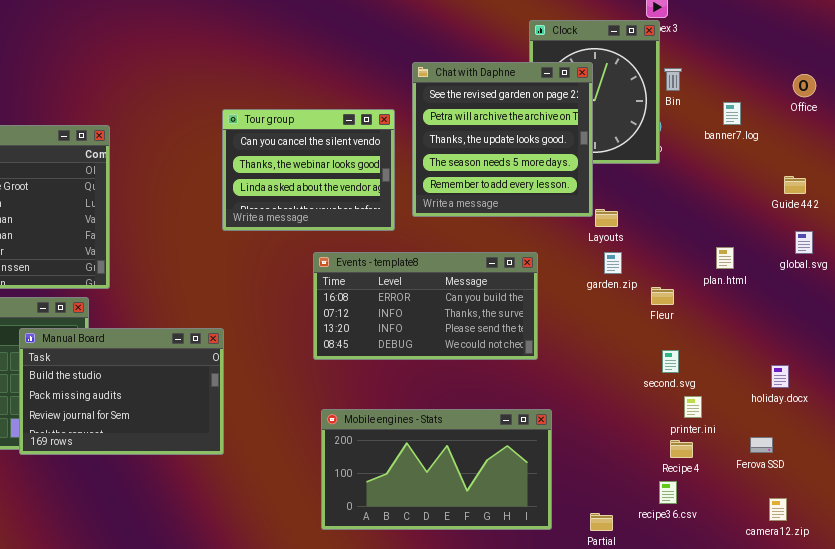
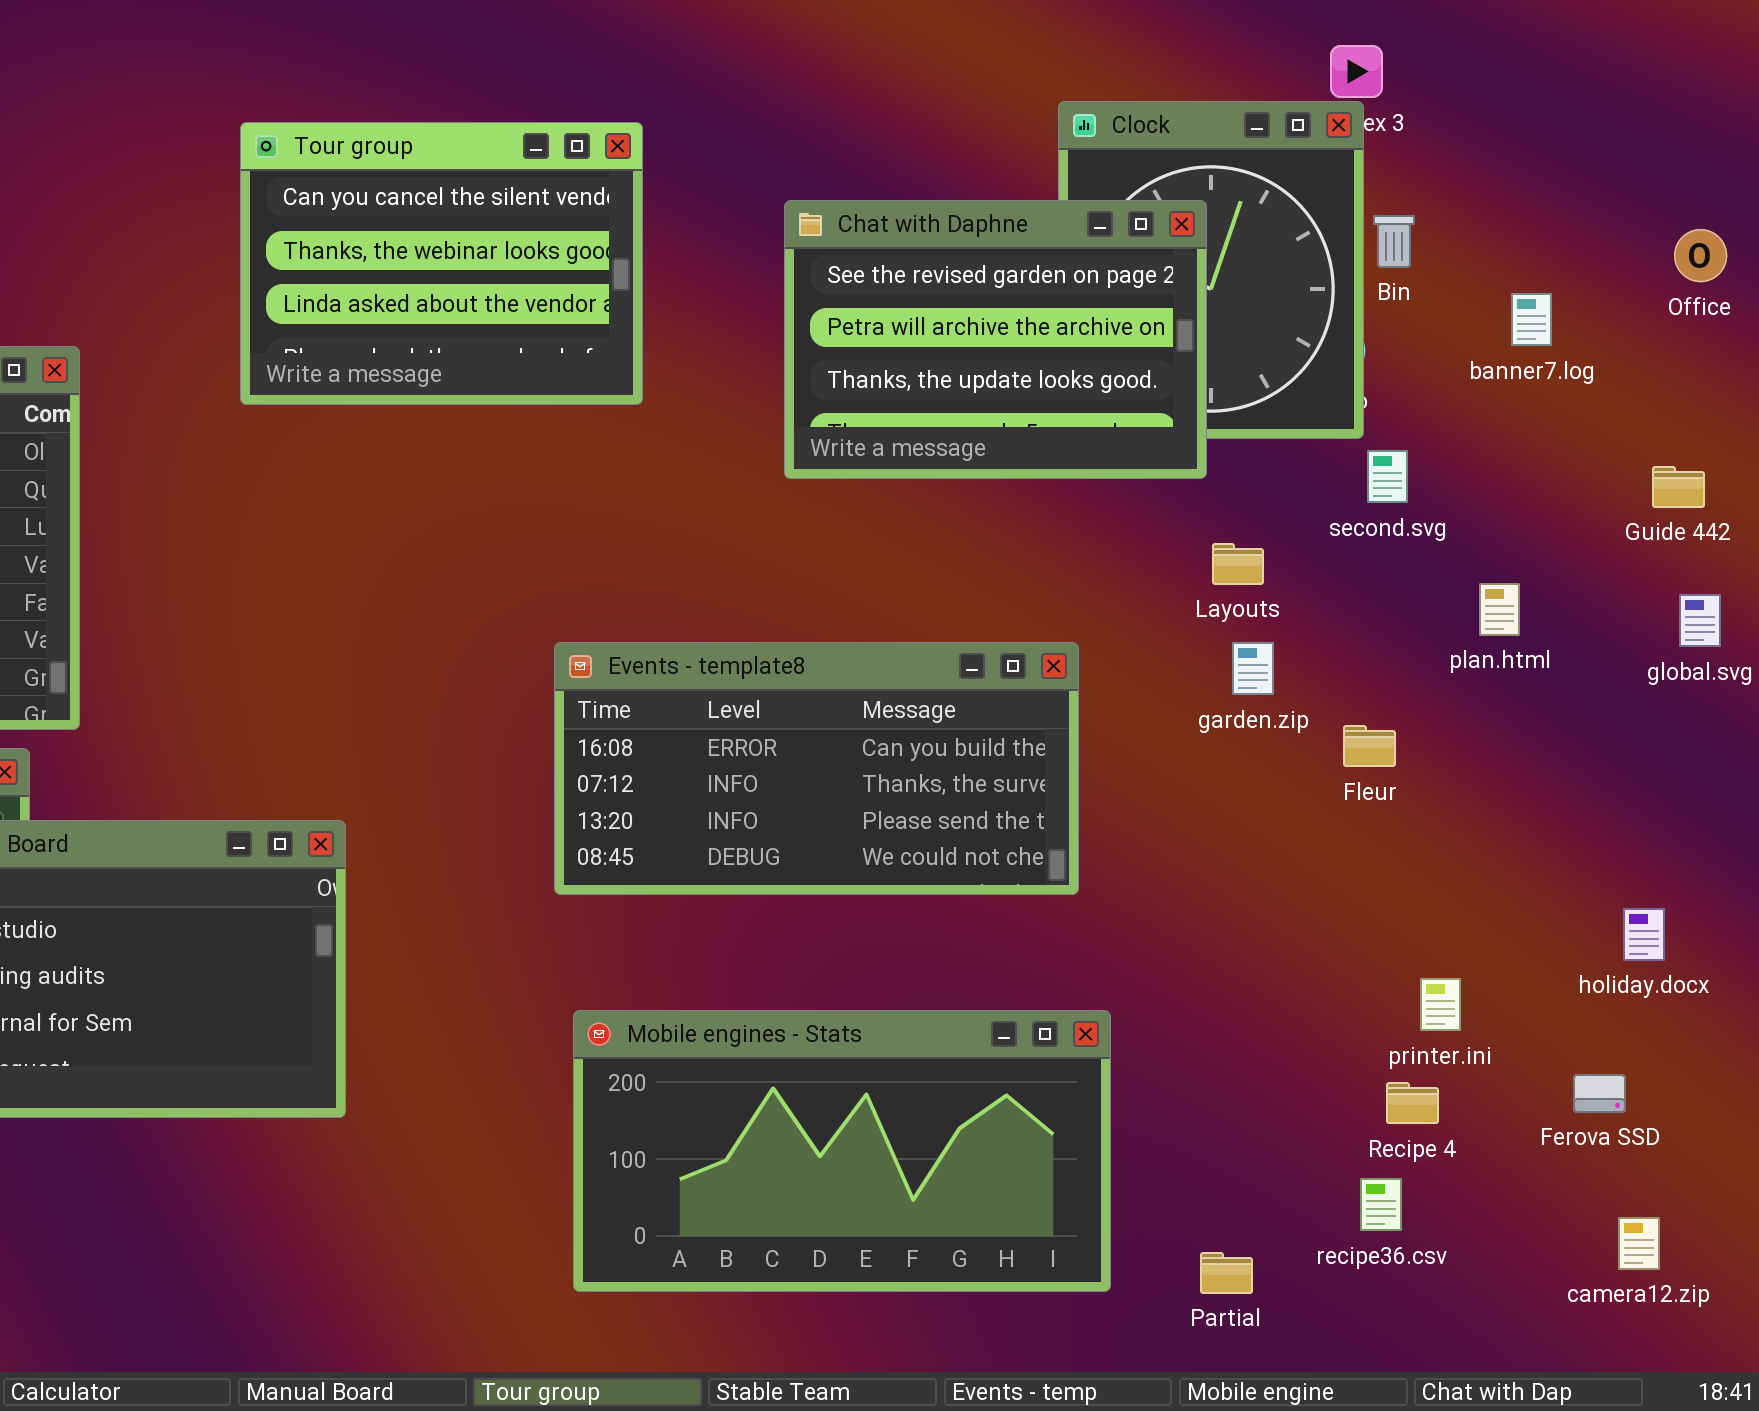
Chat with Daphne: [412,62,593,217] -> [784,200,1207,479], resized
Tour group: [222,109,395,231] -> [240,122,643,405], moved
plan.html: [716,247,734,269] -> [1479,583,1520,636], moved
second.svg: [662,350,679,373] -> [1367,450,1408,503], moved

